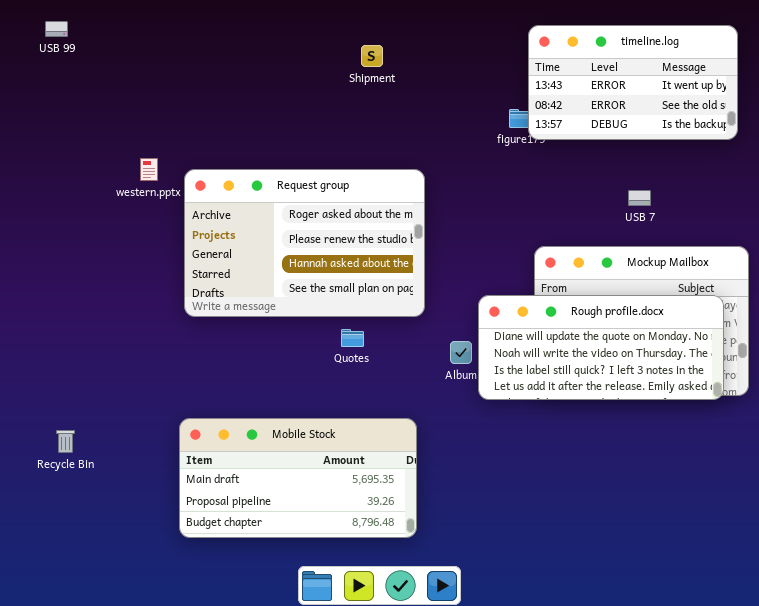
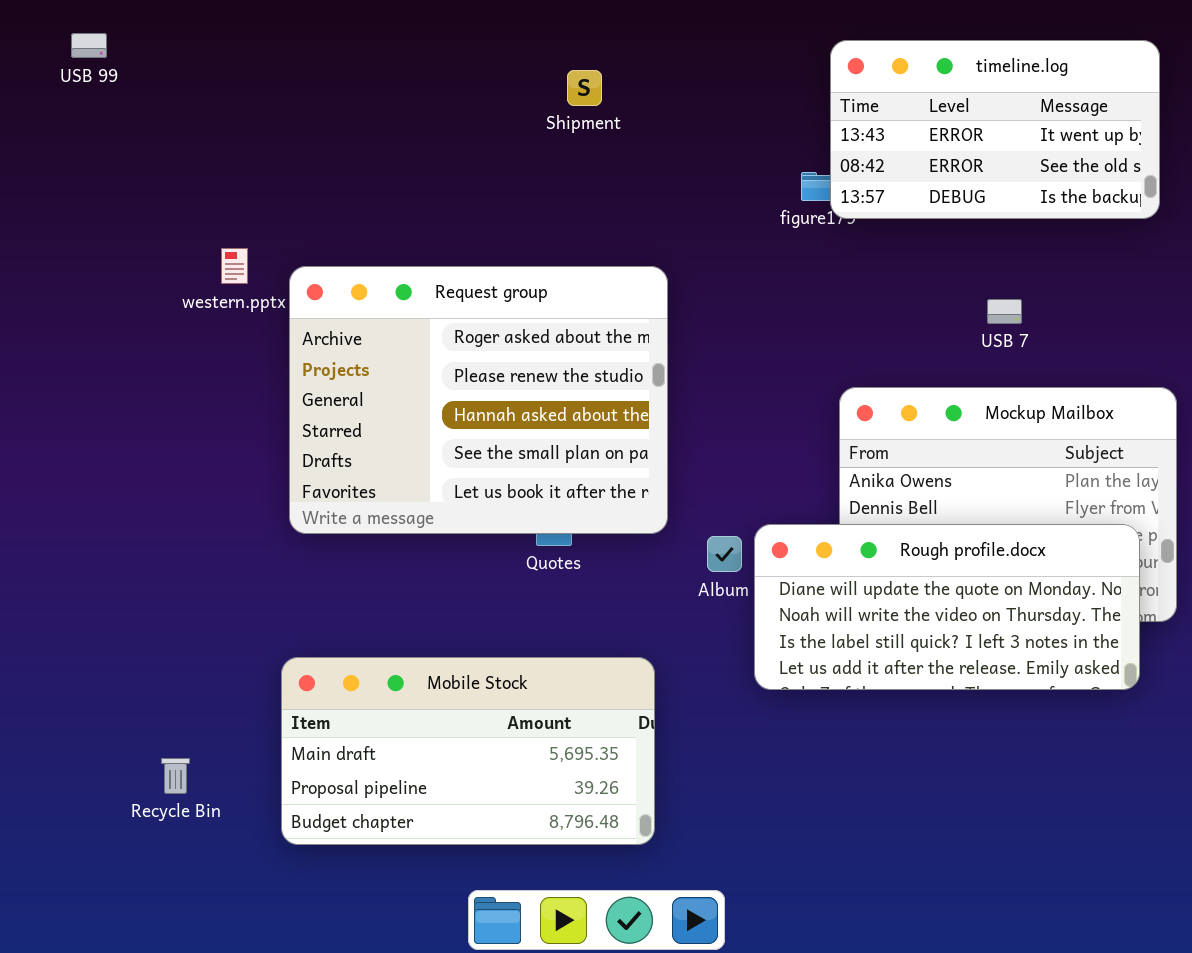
Request group: [184,169,425,317] -> [289,266,668,534], resized
Rough profile.docx: [478,295,724,400] -> [754,524,1140,690], moved
Recycle Bin: [56,430,75,453] -> [161,758,190,794], moved

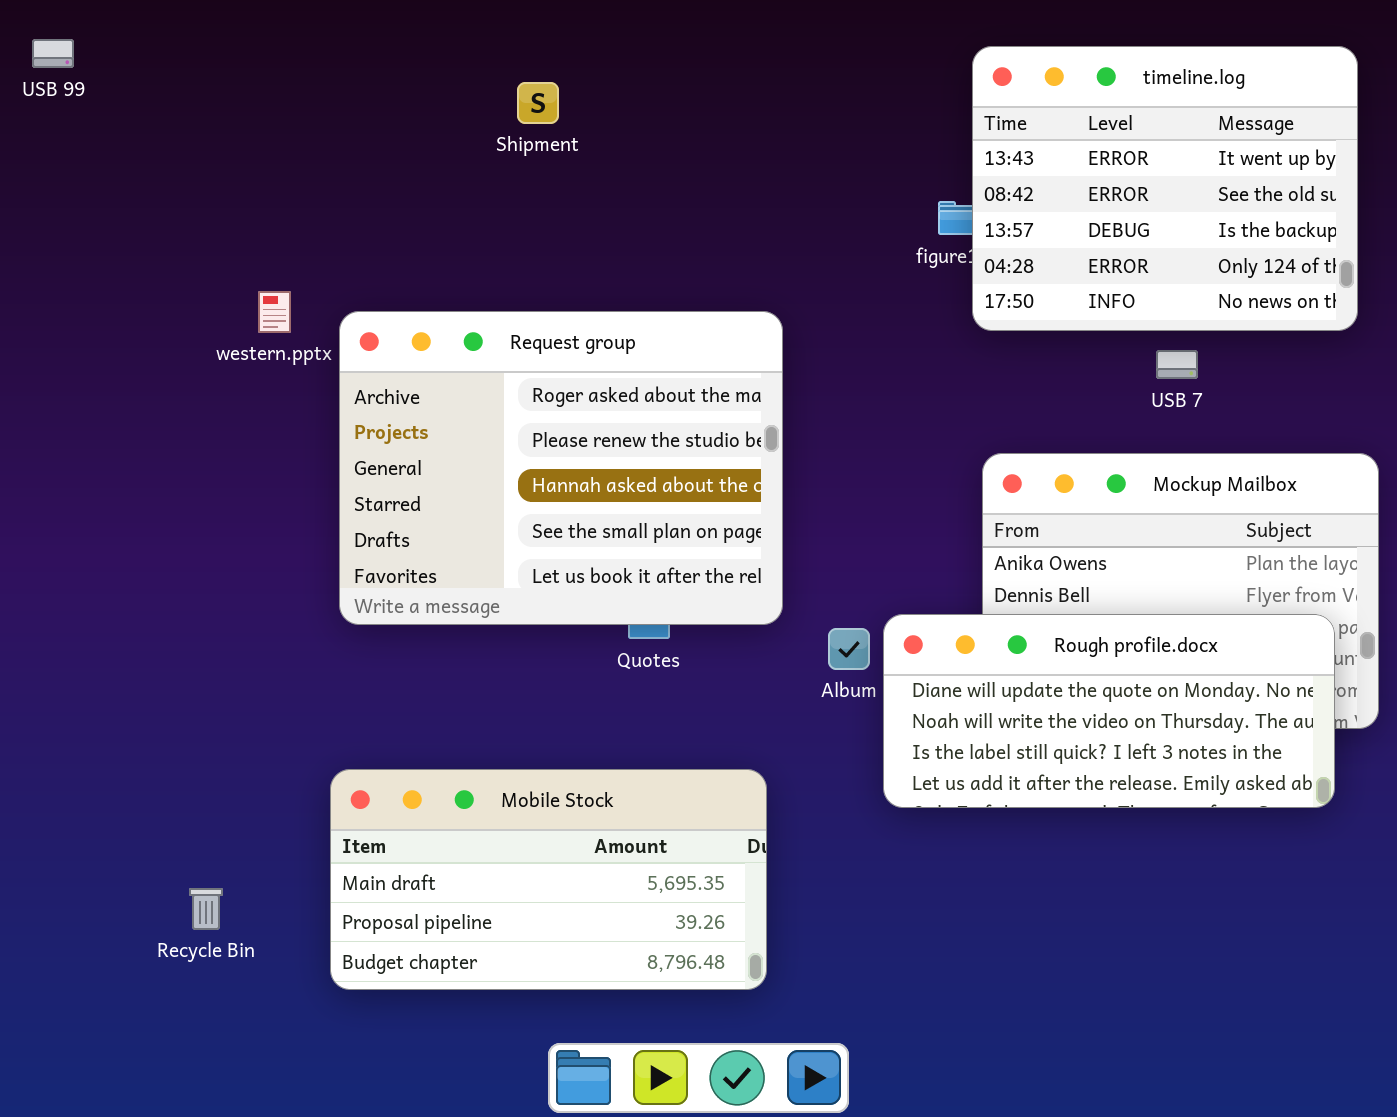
USB 99: [71,33,107,58] -> [32,39,74,68], moved
timeline.log: [830,40,1160,219] -> [972,46,1358,331], resized
Shipment: [567,70,602,106] -> [517,82,559,124], moved

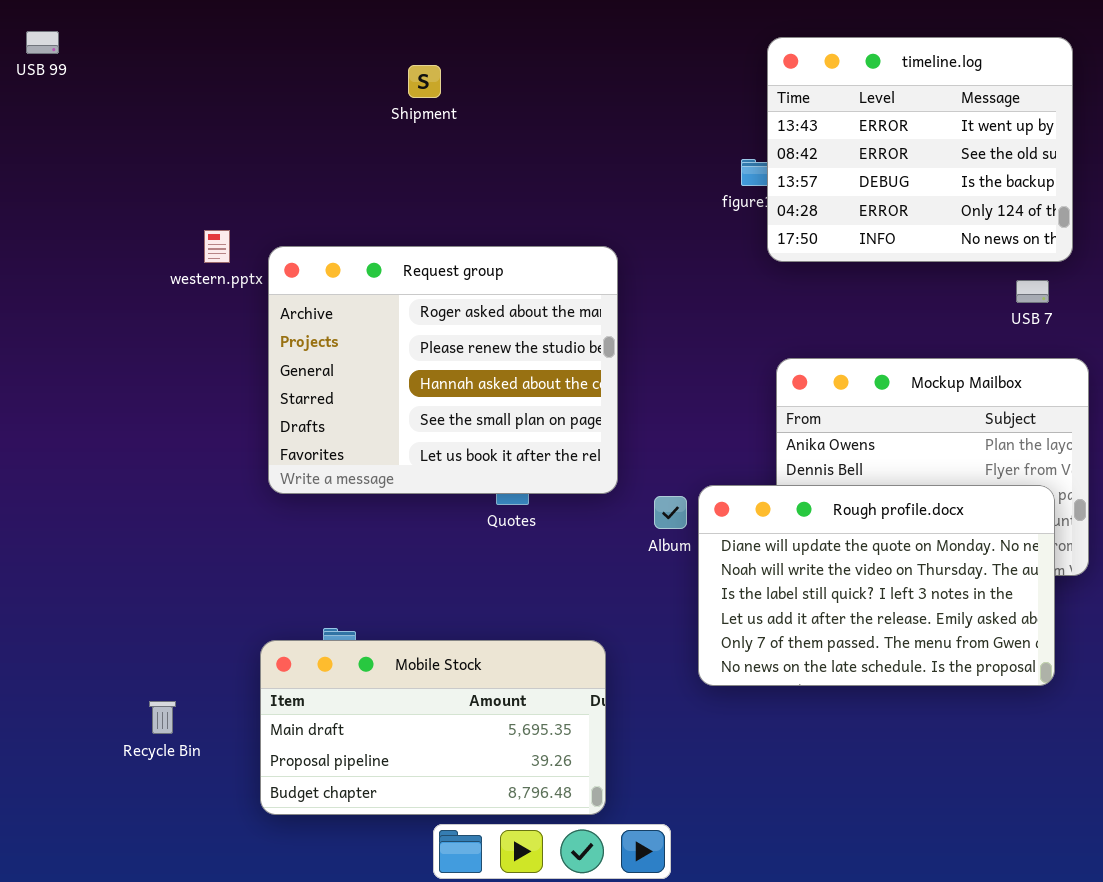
USB 7: [1156,350,1198,379] -> [1016,280,1049,303], moved
Rough profile.docx: [883,614,1335,808] -> [698,485,1055,686], resized
Mobile Stock: [330,769,767,990] -> [260,640,606,815], moved

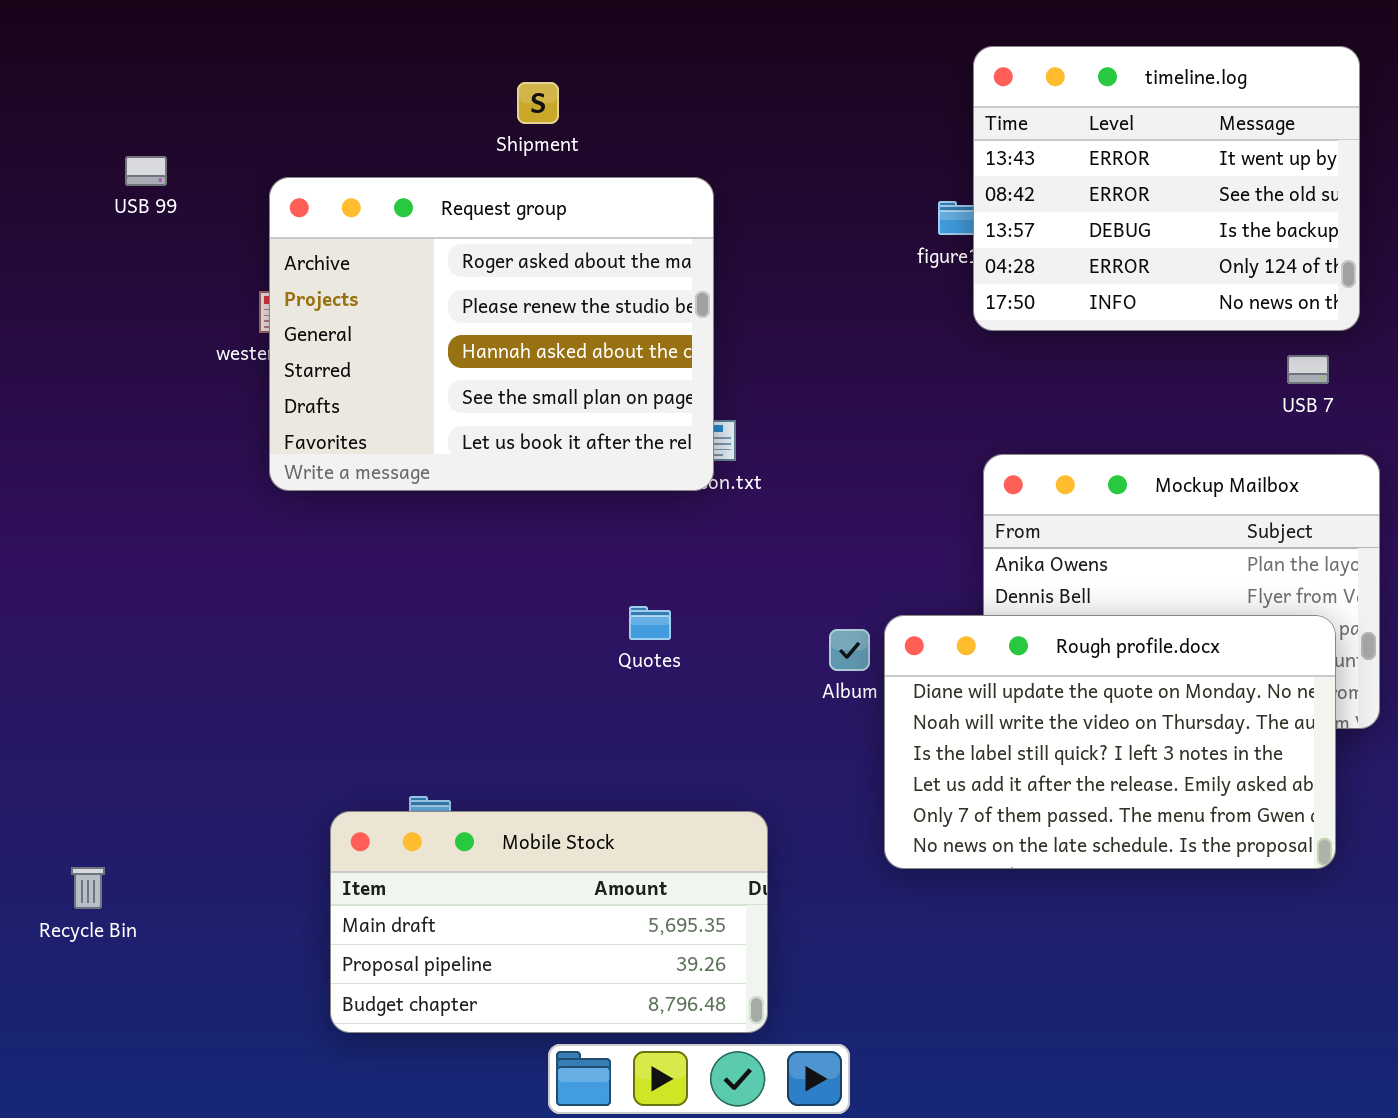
USB 99: [26,31,59,54] -> [125,156,167,186], moved
Request group: [268,246,618,494] -> [269,177,714,491], moved
Recycle Bin: [149,701,176,734] -> [71,867,105,909], moved

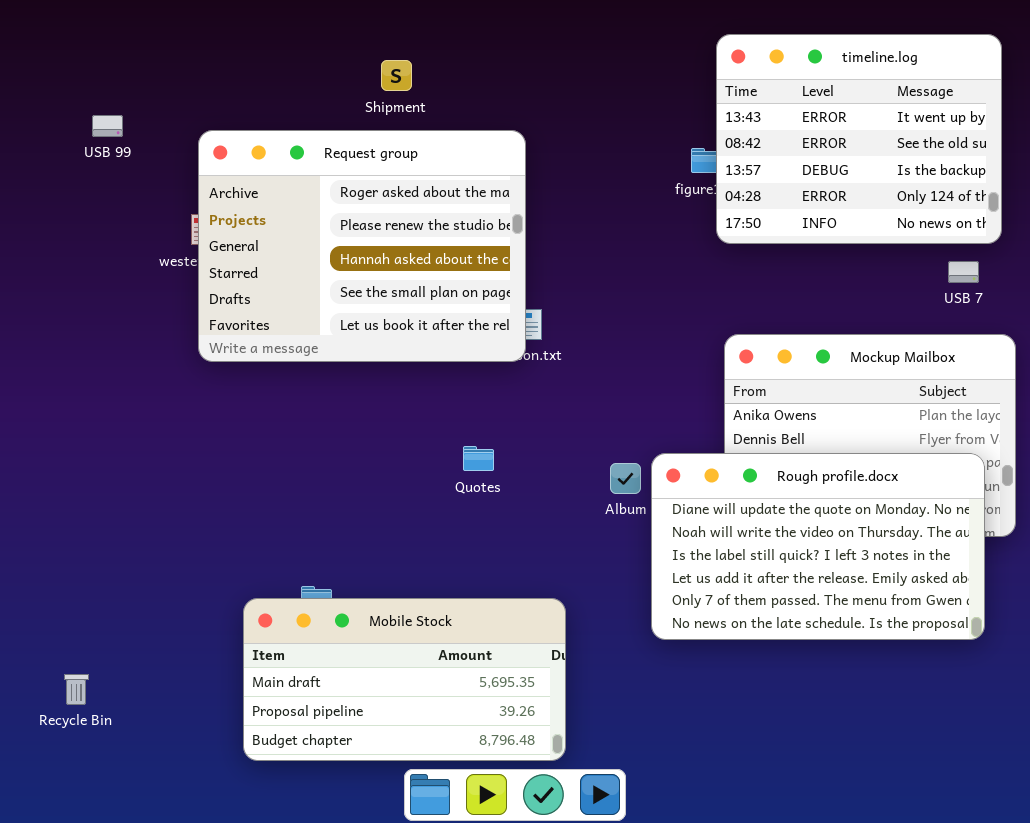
Recycle Bin: [71,867,105,909] -> [64,674,89,705], moved

